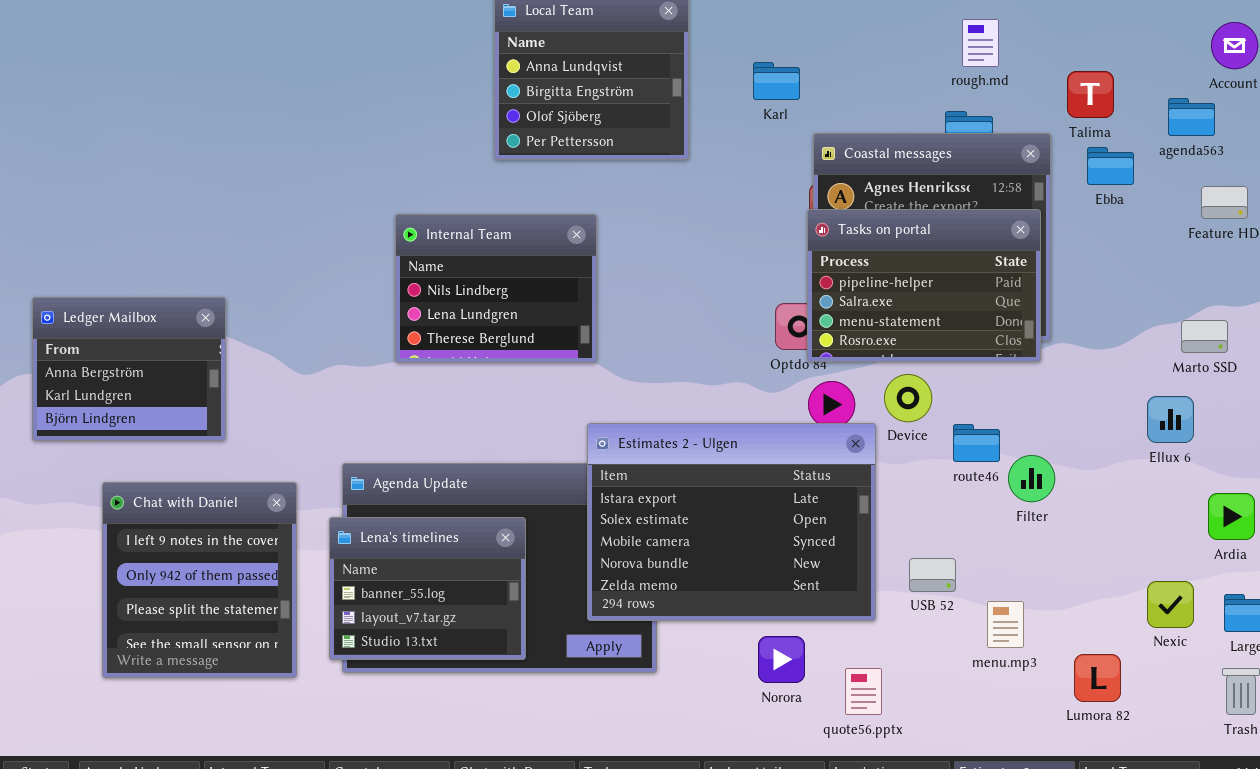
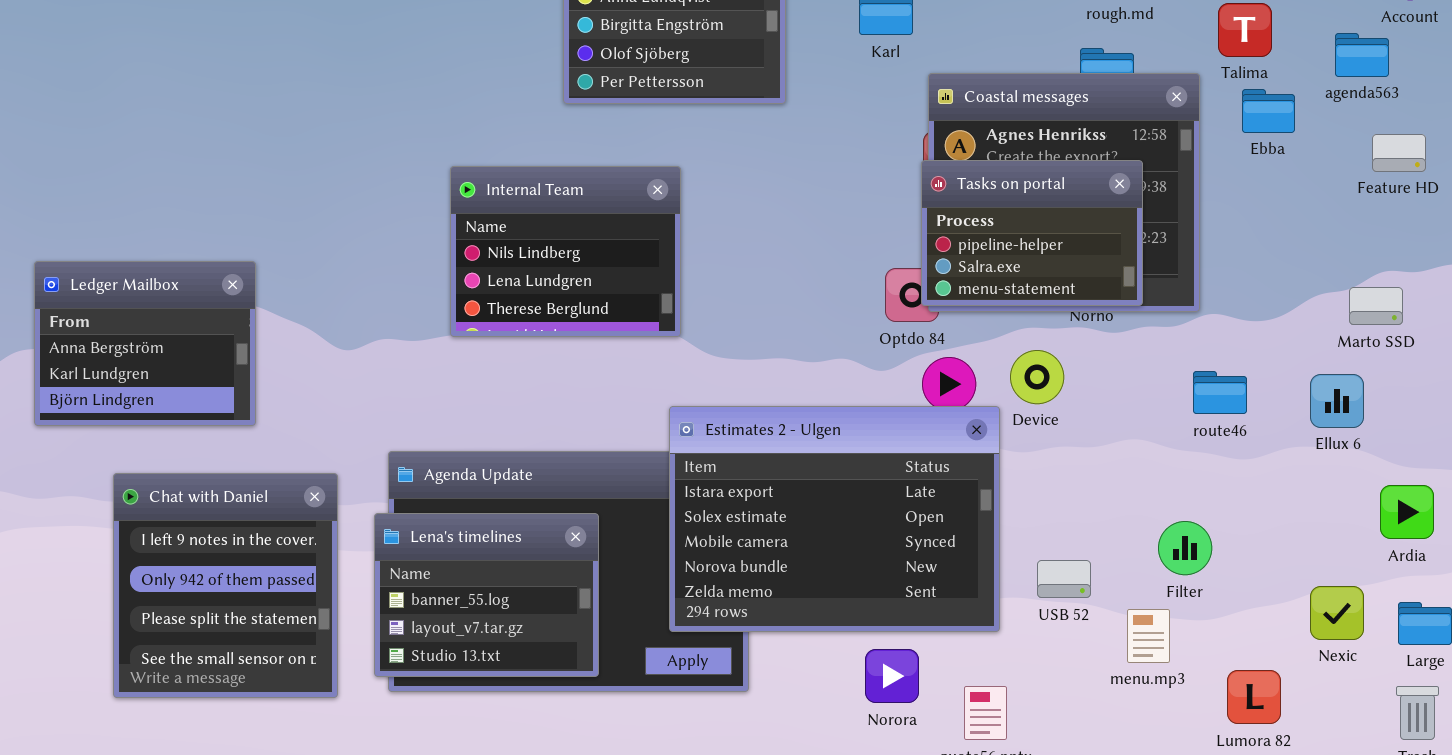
Tasks on portal: [807,209,1041,362] -> [921,160,1143,306], resized
route46: [953,424,1000,462] -> [1193,371,1247,414], moved
Filter: [1008,455,1055,502] -> [1158,521,1212,575], moved

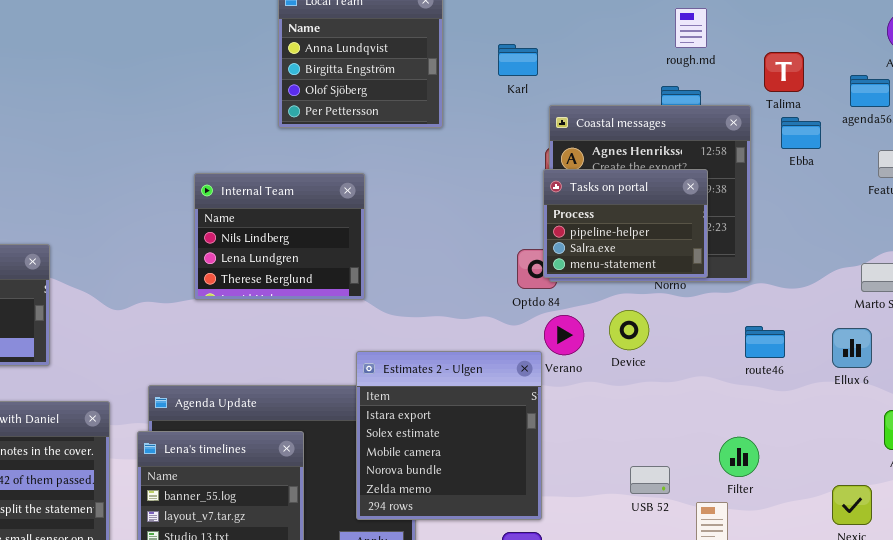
Estimates 2 - Ulgen: [669,406,1000,632] -> [356,351,542,520], resized

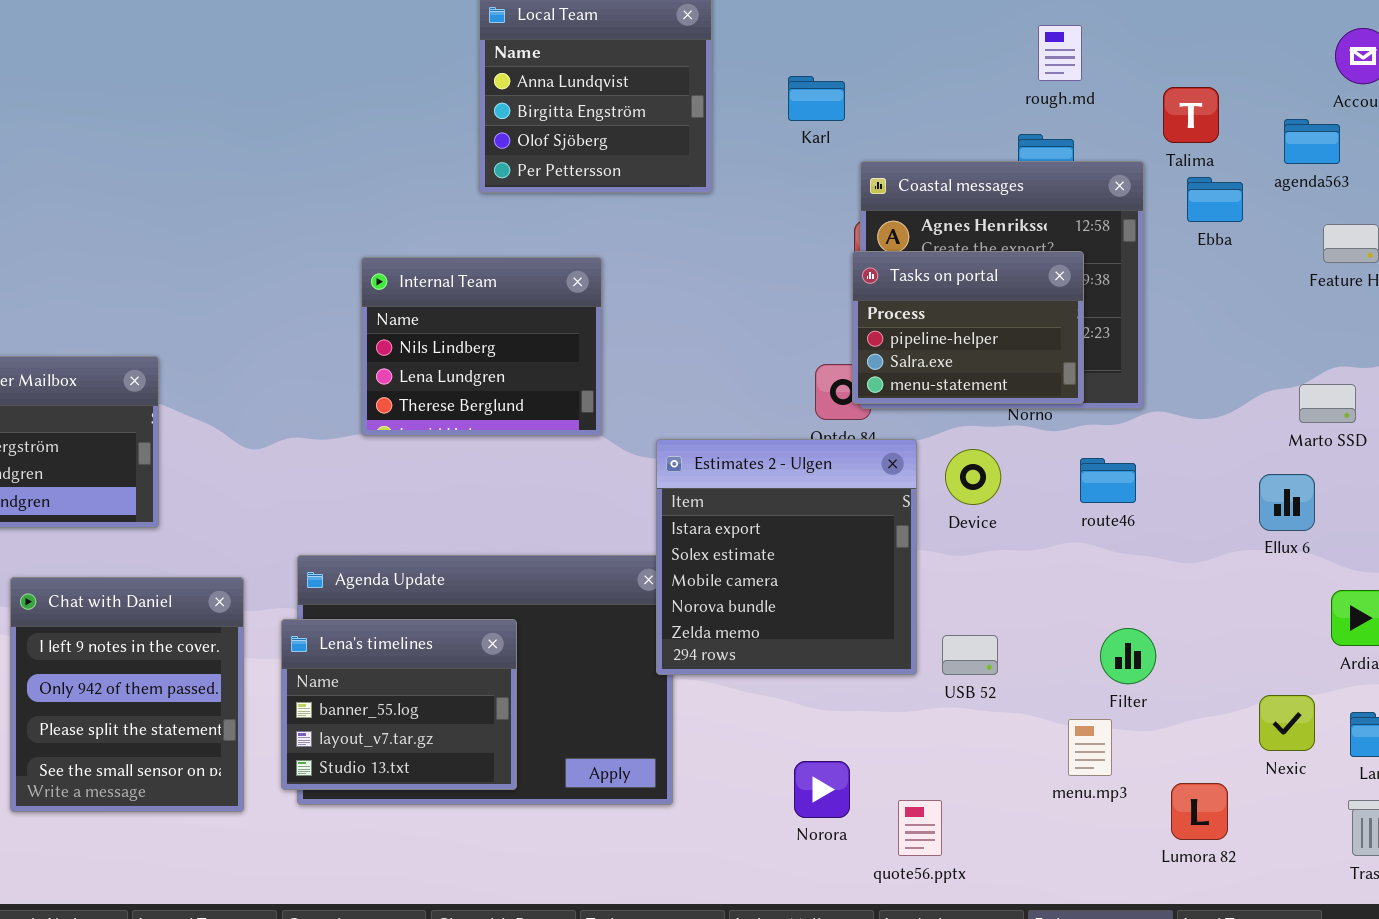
route46: [745,326,785,358] -> [1080,458,1136,503], moved
Estimates 2 - Ulgen: [356,351,542,520] -> [656,439,917,675], moved
USB 52: [630,466,670,494] -> [942,635,998,675], moved

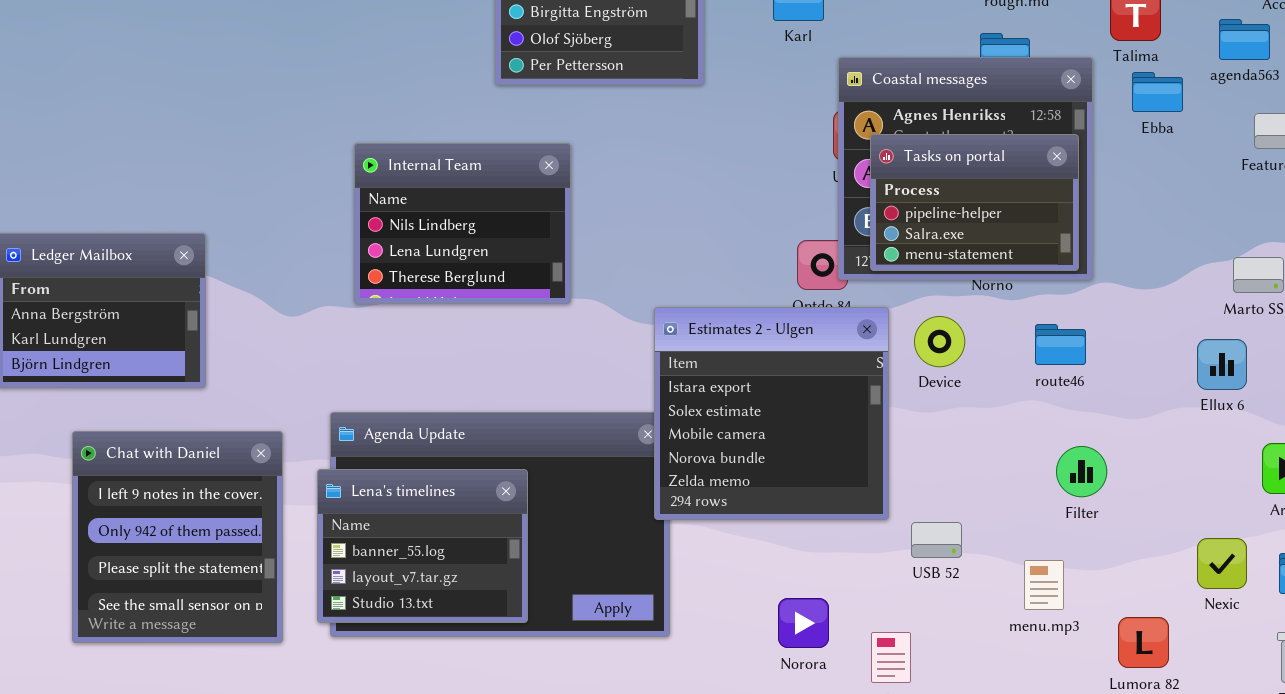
Tasks on portal: [852,251,1084,404] -> [870,134,1079,271], moved
Internal Team: [361,257,602,436] -> [354,143,571,304], moved
Filter: [1100,628,1156,684] -> [1056,446,1107,497], moved
USB 52: [942,635,998,675] -> [911,522,962,558], moved

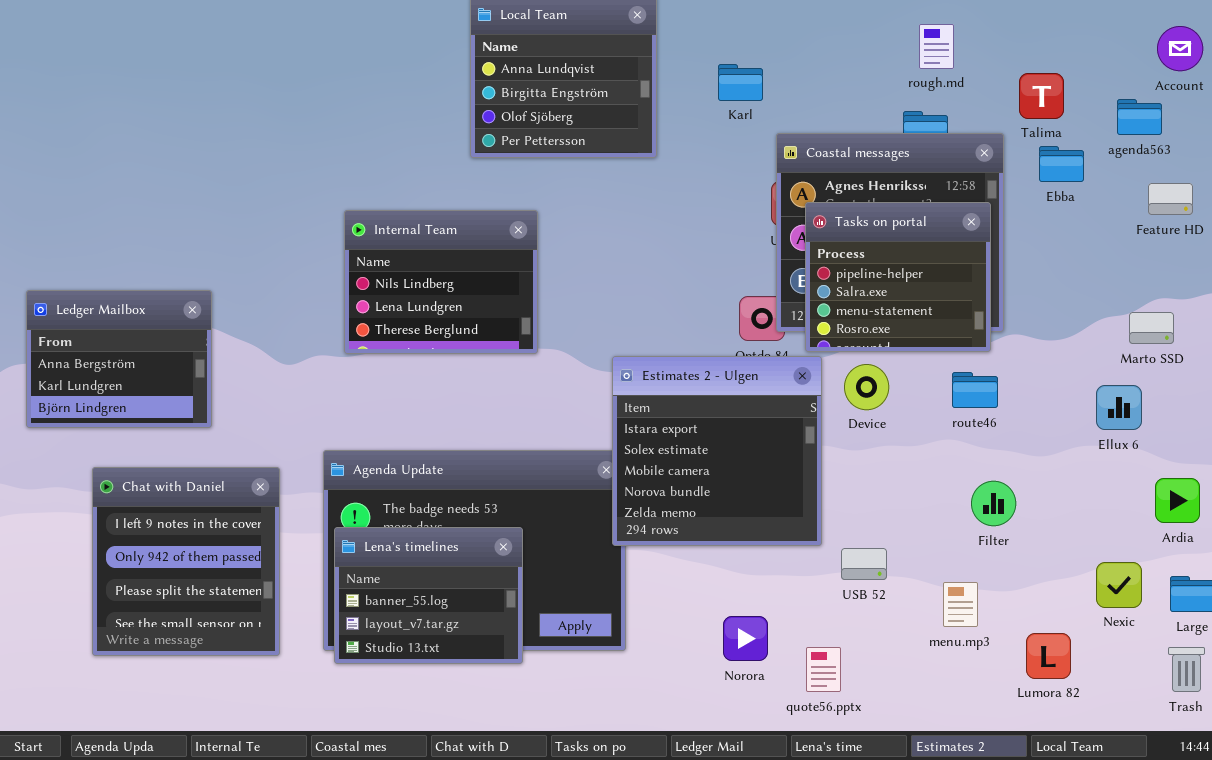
Tasks on portal: [870,134,1079,271] -> [805,202,991,352], resized
Lena's timelines: [317,469,528,623] -> [334,527,523,664], moved

